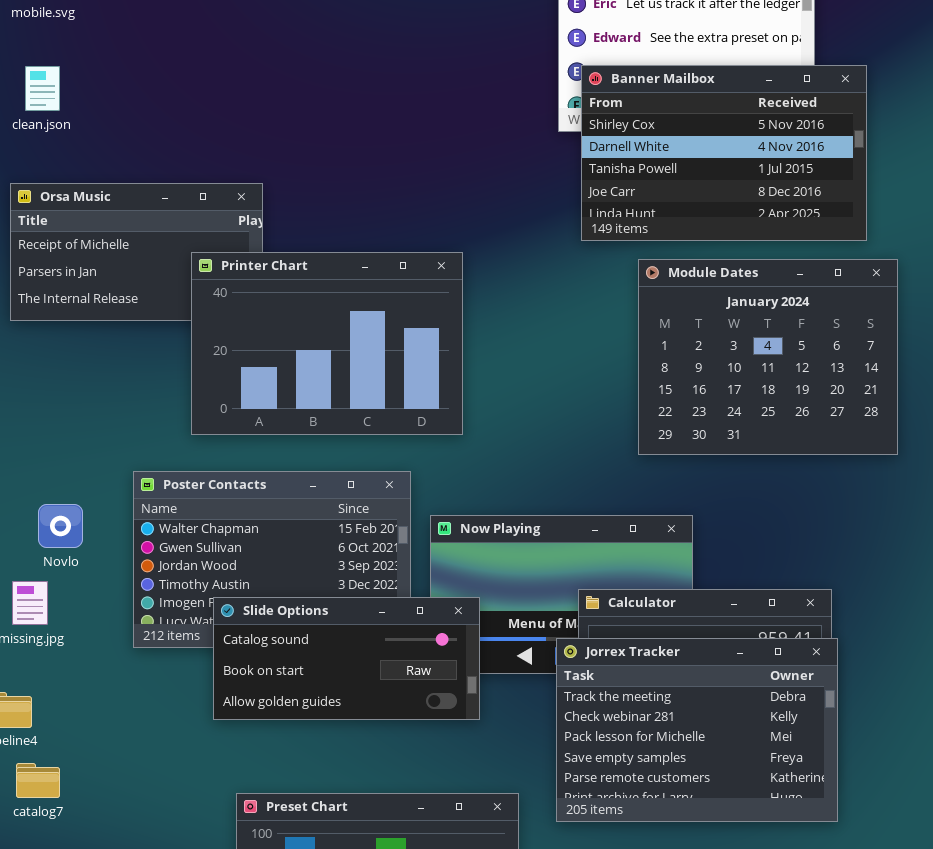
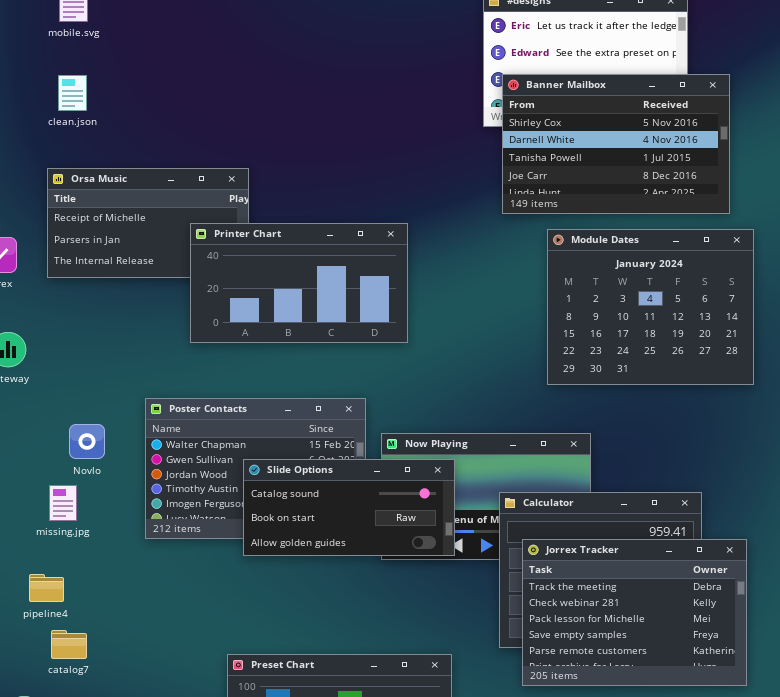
Printer Chart: [191,252,463,435] -> [190,223,408,343], resized
Slide Options: [213,597,480,720] -> [243,459,455,556], moved
Jorrex Tracker: [556,638,838,822] -> [522,539,747,686], moved

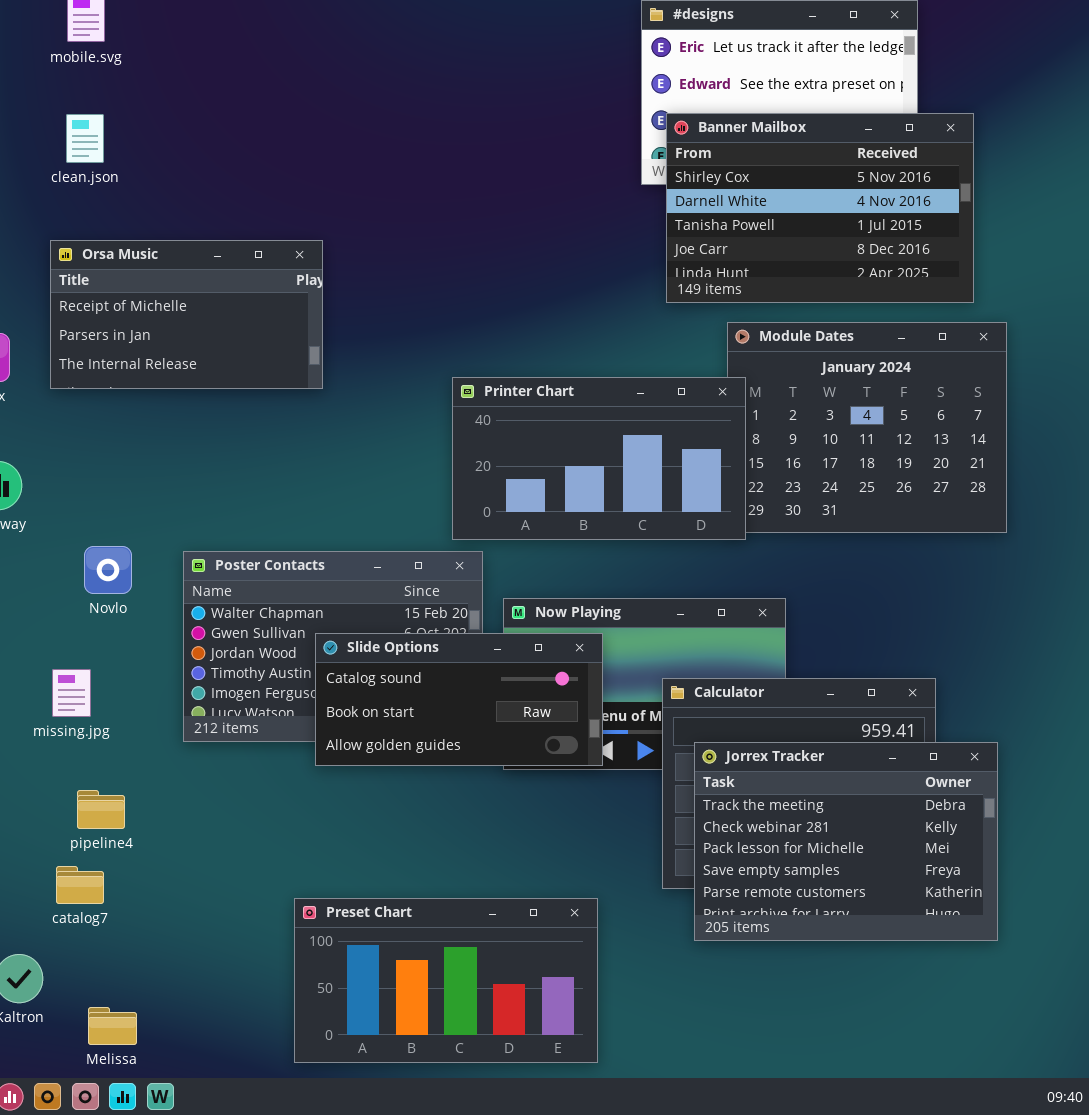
Printer Chart: [190,223,408,343] -> [452,377,746,540], moved
Novlo: [69,424,105,459] -> [84,546,132,594], moved
pipeline4: [29,574,64,602] -> [77,790,125,829], moved

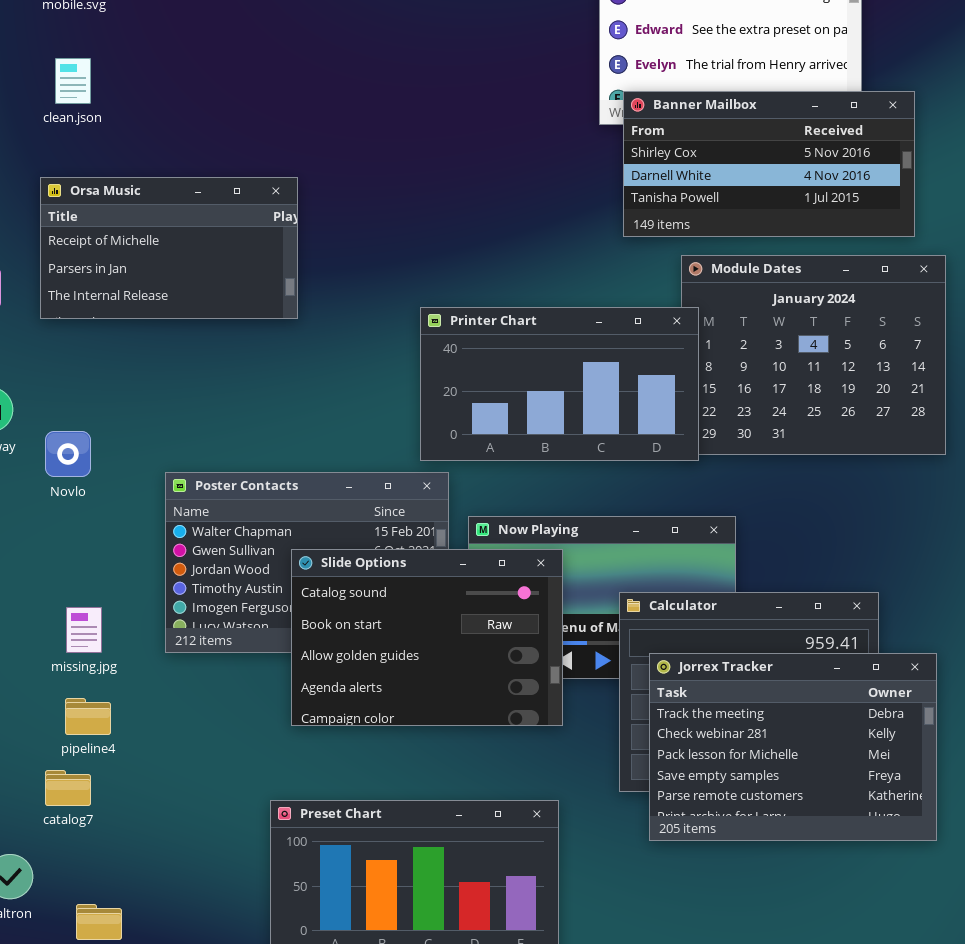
Banner Mailbox: [666,113,974,303] -> [623,91,915,237], resized
Novlo: [84,546,132,594] -> [45,431,91,477], moved
Slide Options: [315,633,603,766] -> [291,549,563,726], resized
missing.jpg: [52,669,91,717] -> [66,607,102,653], moved

